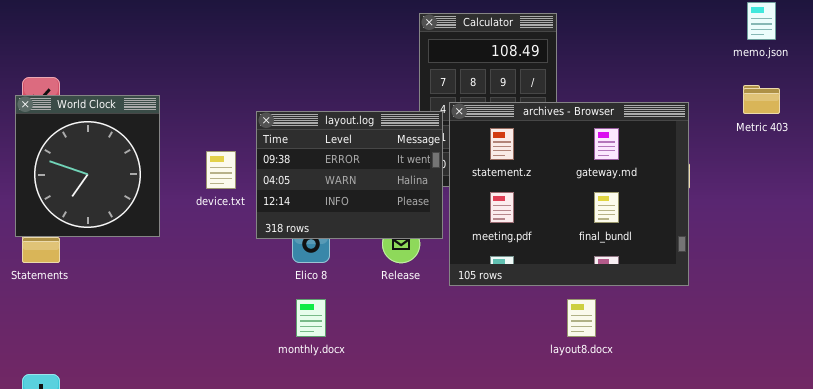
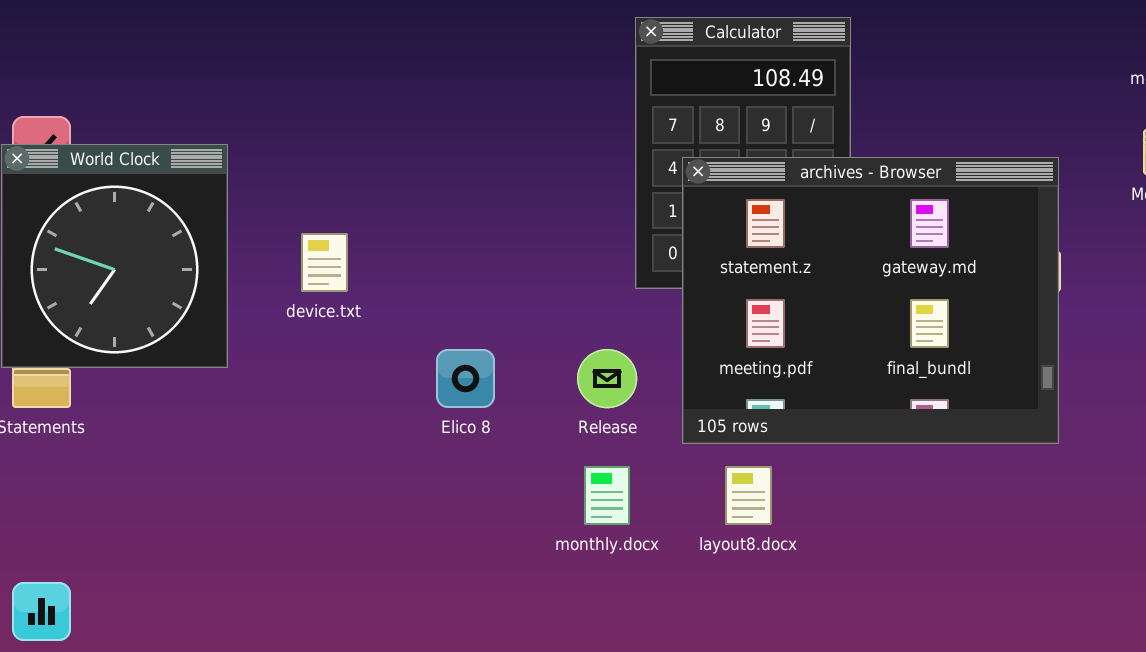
layout.log: [256,111,443,239] -> none, closed
monthly.docx: [296,299,326,337] -> [584,466,630,525], moved
layout8.docx: [567,299,596,337] -> [725,466,772,525], moved

